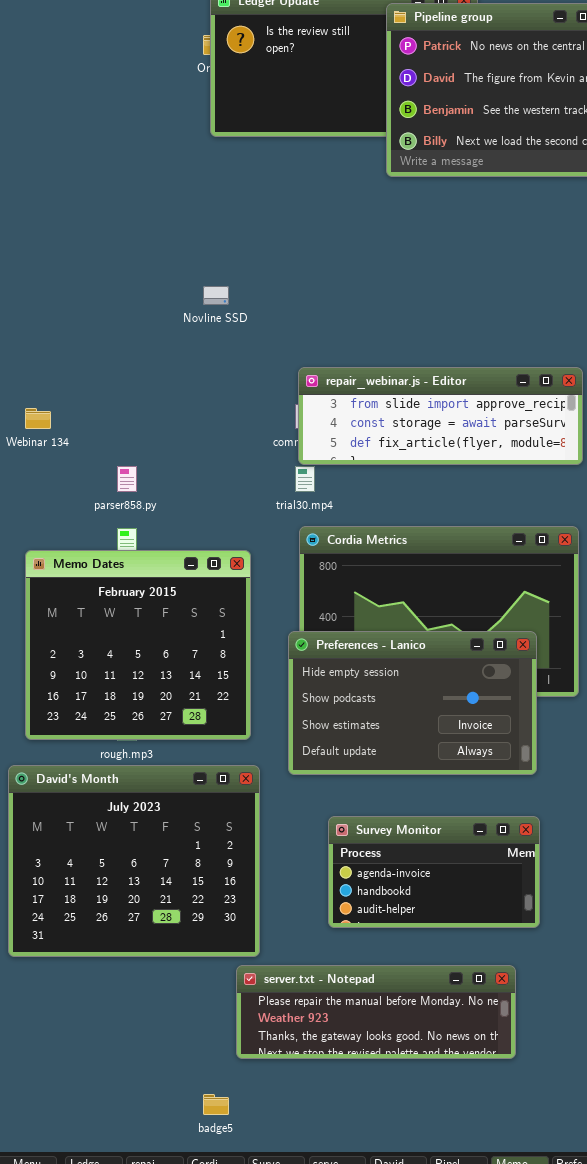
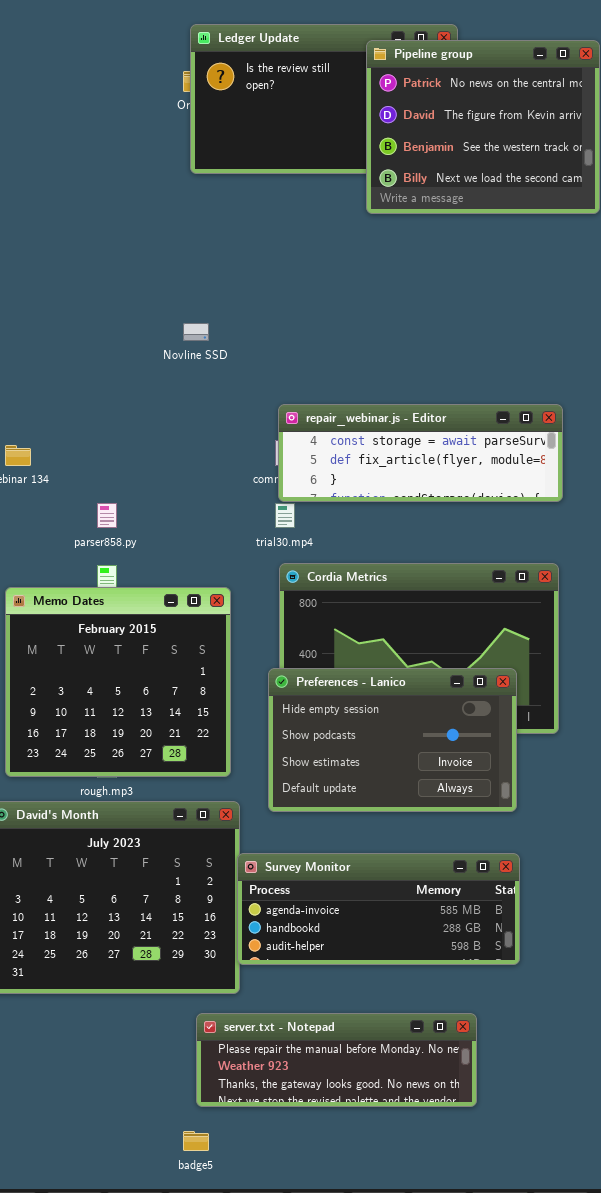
repair_webinar.js - Editor: [298,367,583,465] -> [278,404,563,502], scrolled down 1 row
Survey Monitor: [328,816,540,928] -> [237,853,520,965], resized
server.txt - Notepad: [236,965,516,1059] -> [196,1013,477,1107], moved

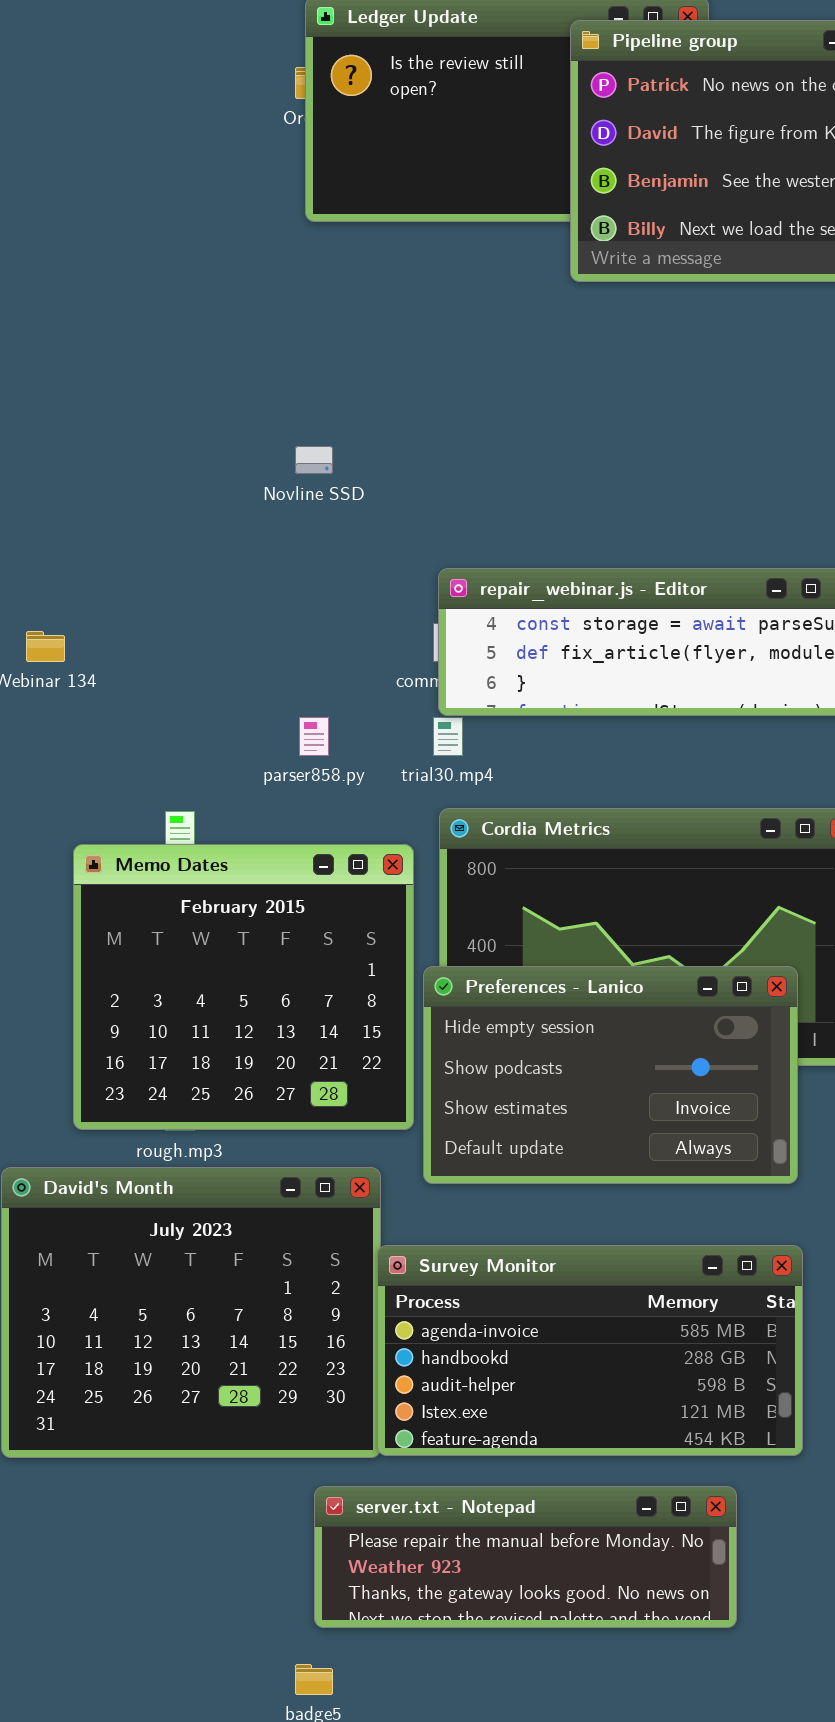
parser858.py: [97,503,117,528] -> [299,717,329,756], moved
Memo Dates: [5,587,231,777] -> [73,844,414,1130], moved
Survey Monitor: [237,853,520,965] -> [377,1245,803,1456], resized

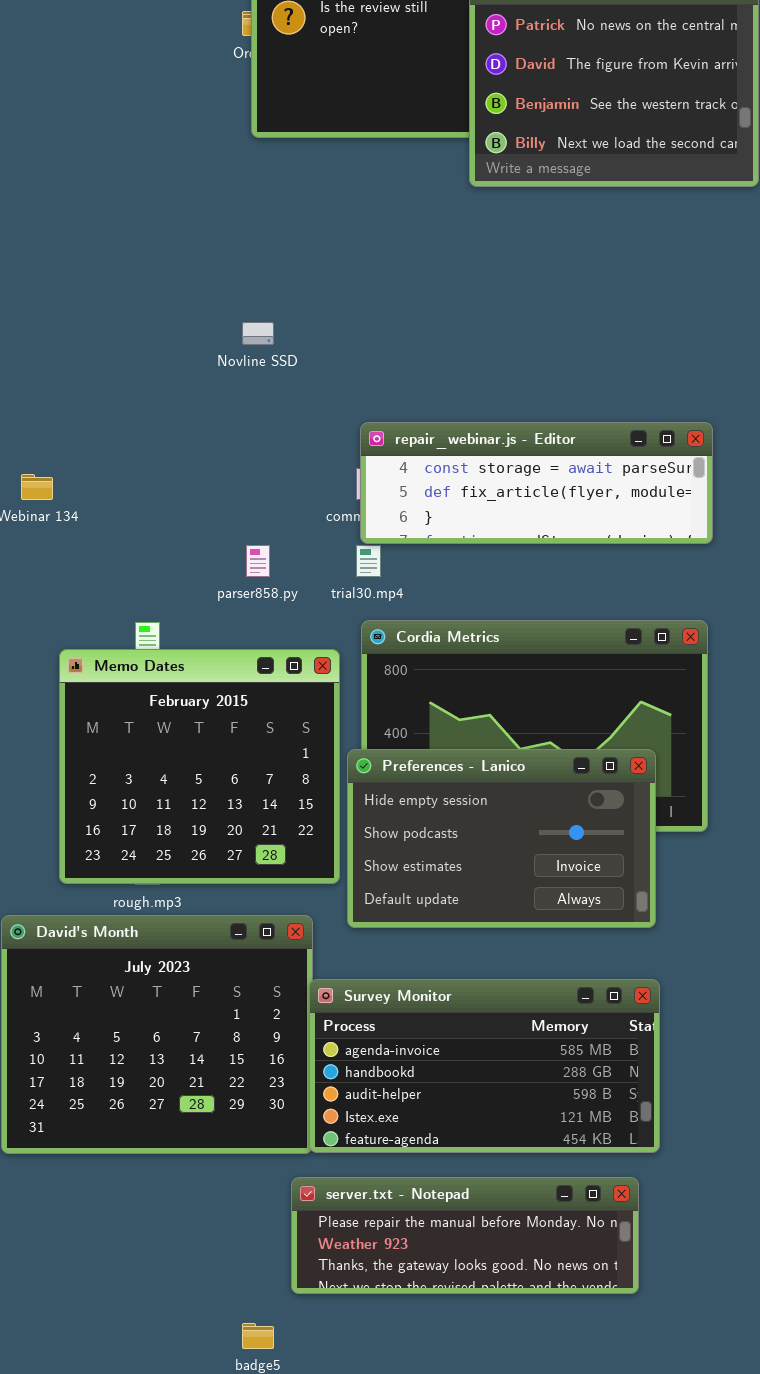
server.txt - Notepad: [314,1486,737,1628] -> [291,1177,639,1294], moved

